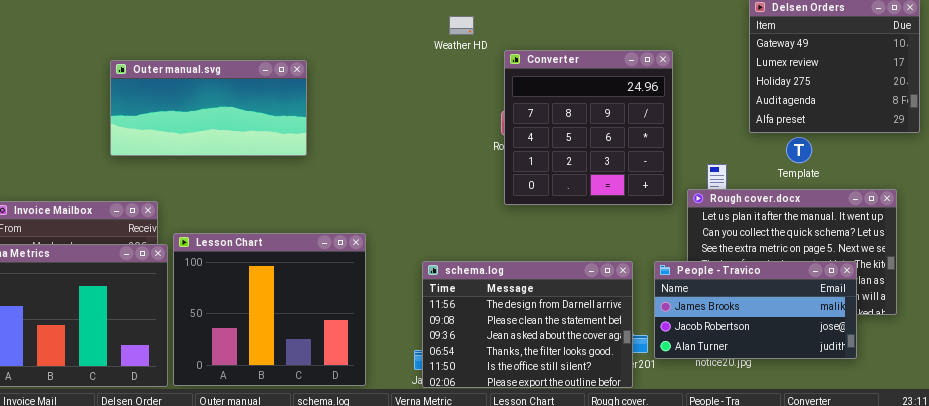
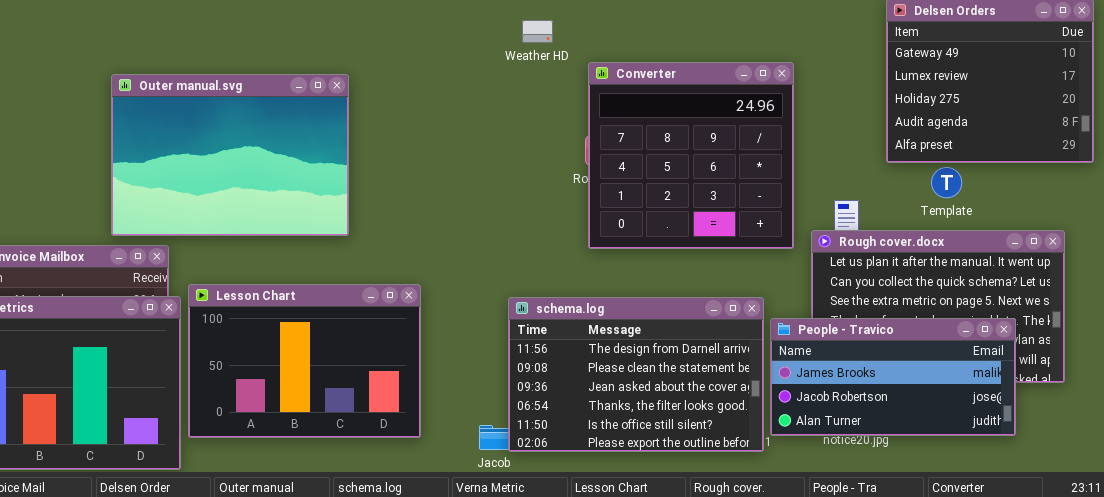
Outer manual.svg: [110,60,307,156] -> [111,74,349,236], resized
Lesson Chart: [173,233,366,386] -> [188,284,421,438], resized
schema.log: [422,261,633,388] -> [508,297,764,452], moved

